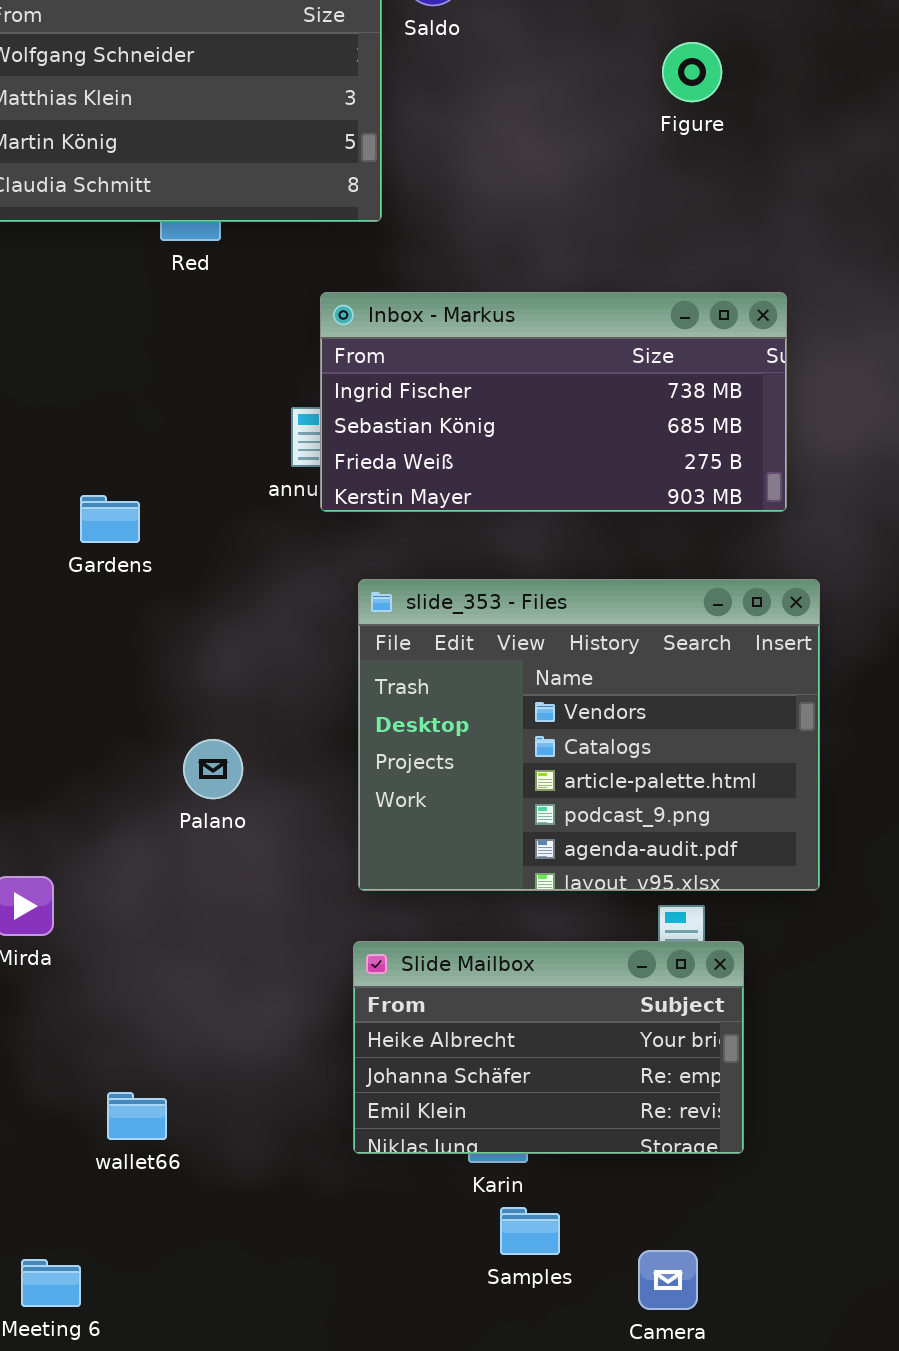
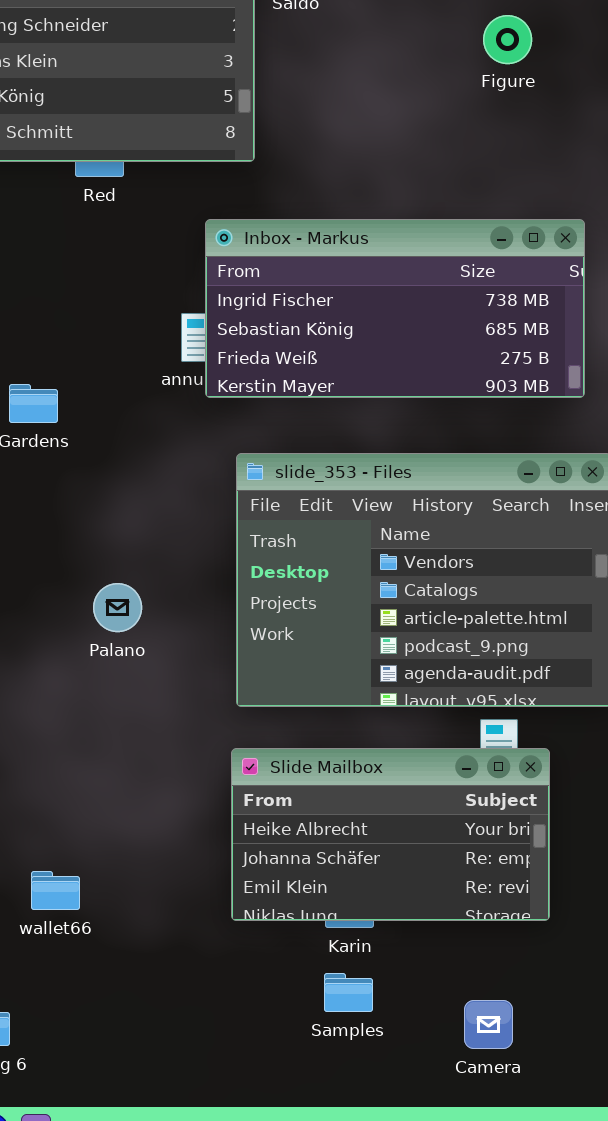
Samples: [500,1207,560,1255] -> [324,973,373,1012], moved

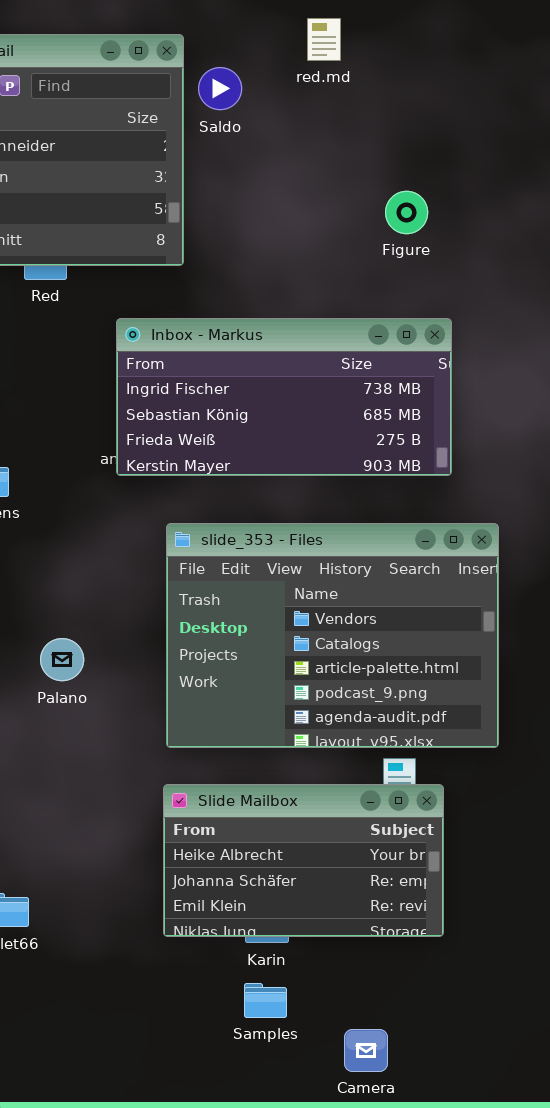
Figure: [483,15,532,64] -> [385,191,428,234], moved
Inbox - Markus: [205,219,585,398] -> [116,318,452,476], moved
Camera: [464,1000,513,1049] -> [344,1029,388,1072], moved

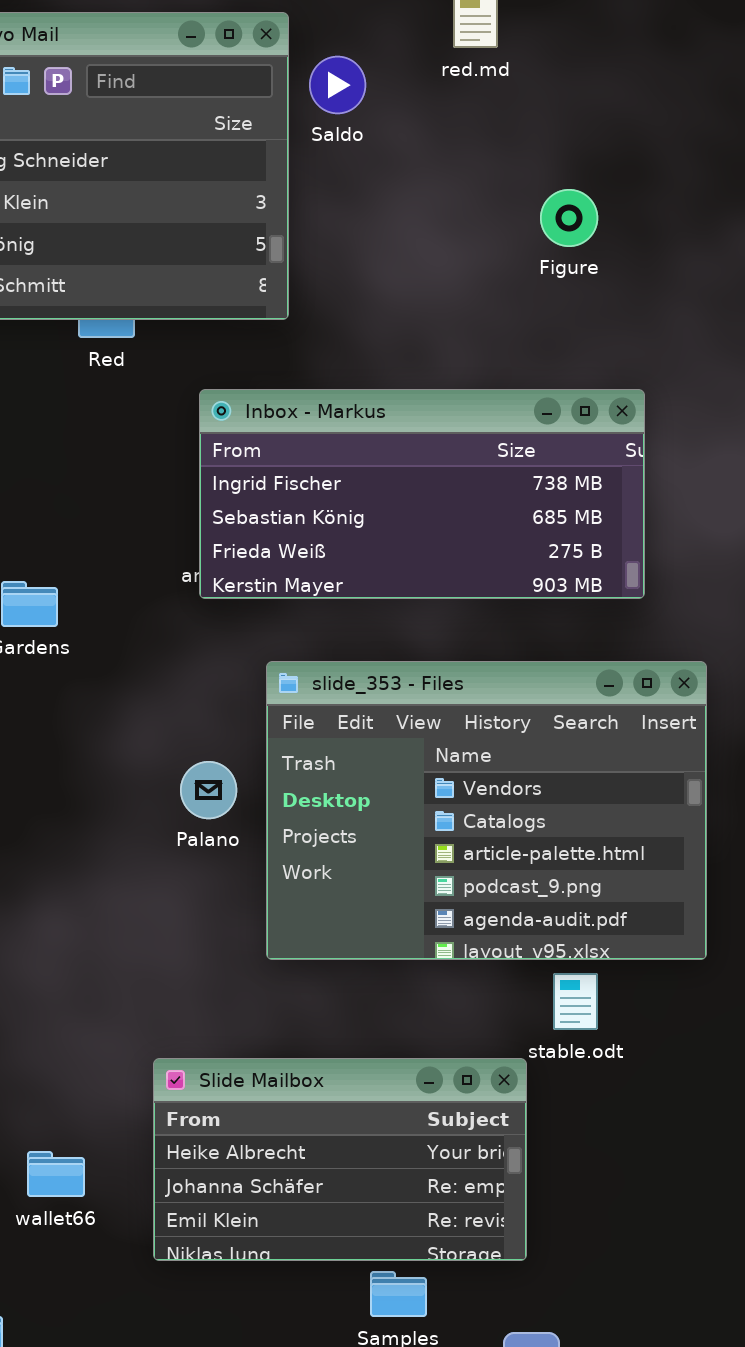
Figure: [385,191,428,234] -> [540,189,598,247], moved
Palano: [40,638,84,681] -> [180,761,237,819], moved
Slide Mailbox: [163,784,444,937] -> [153,1058,527,1261], moved

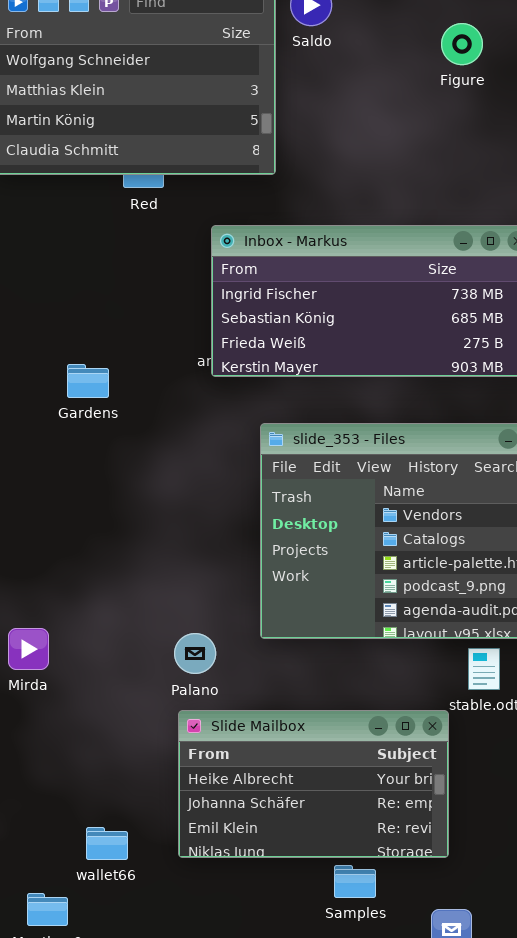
Figure: [540,189,598,247] -> [441,23,483,65], moved
Palano: [180,761,237,819] -> [174,633,216,674], moved
wallet66: [27,1151,85,1197] -> [86,827,128,860], moved

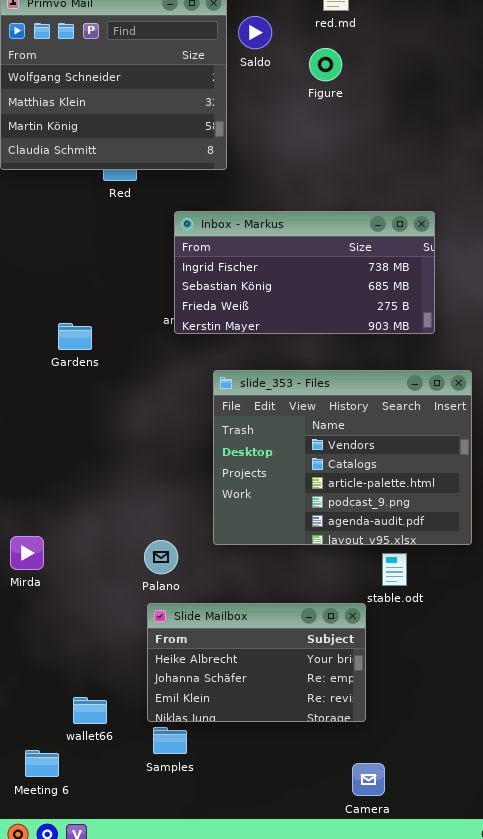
Figure: [441,23,483,65] -> [309,48,342,81], moved
Samples: [334,865,376,898] -> [153,727,187,754], moved

